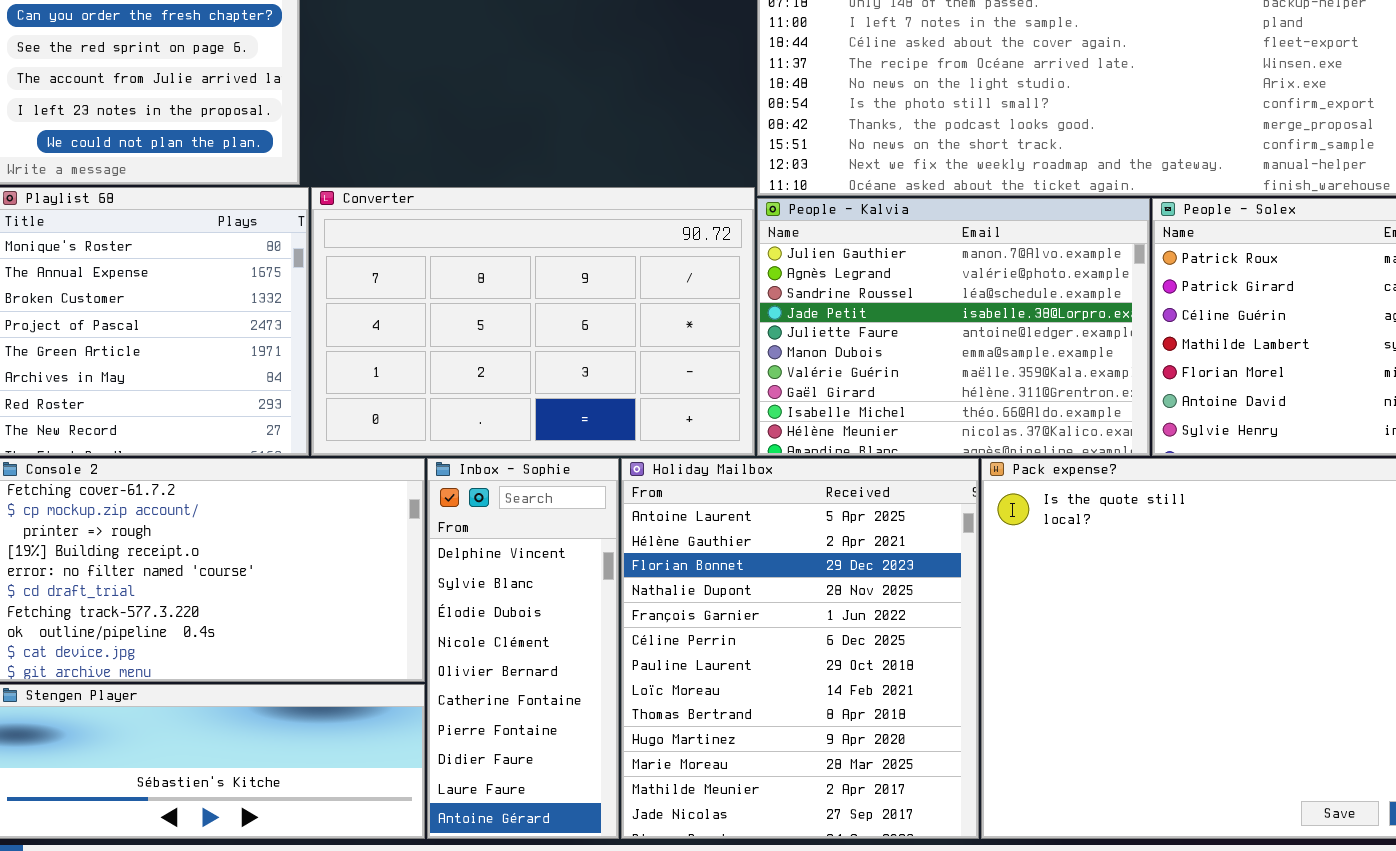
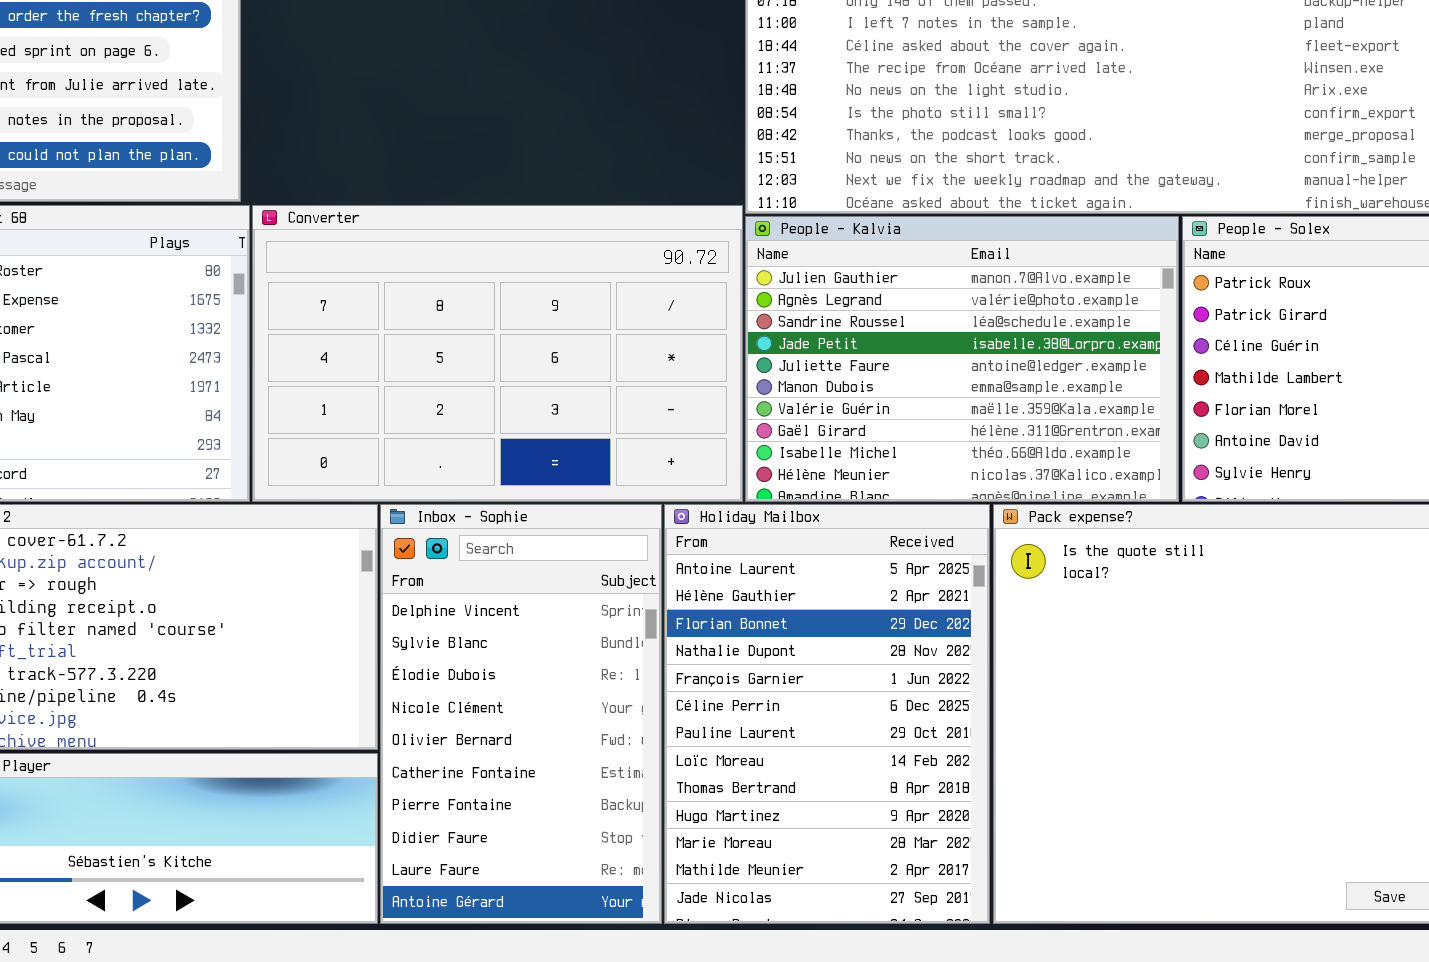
Inbox - Sophie: [427,458,619,839] -> [380,504,662,924], resized
Holiday Mailbox: [621,458,979,839] -> [664,504,990,924], resized

